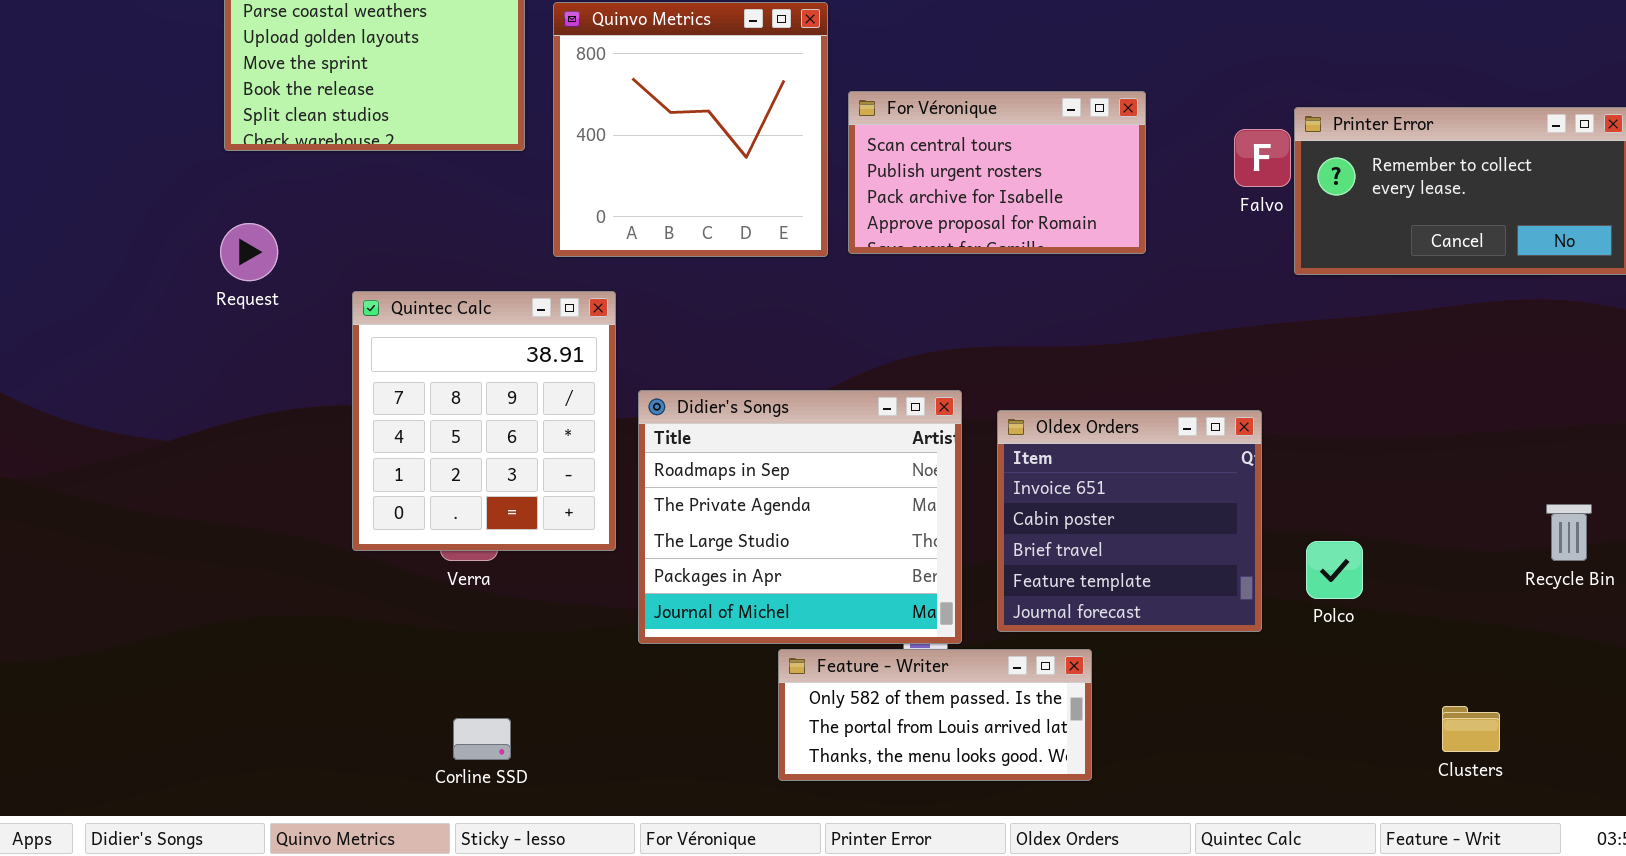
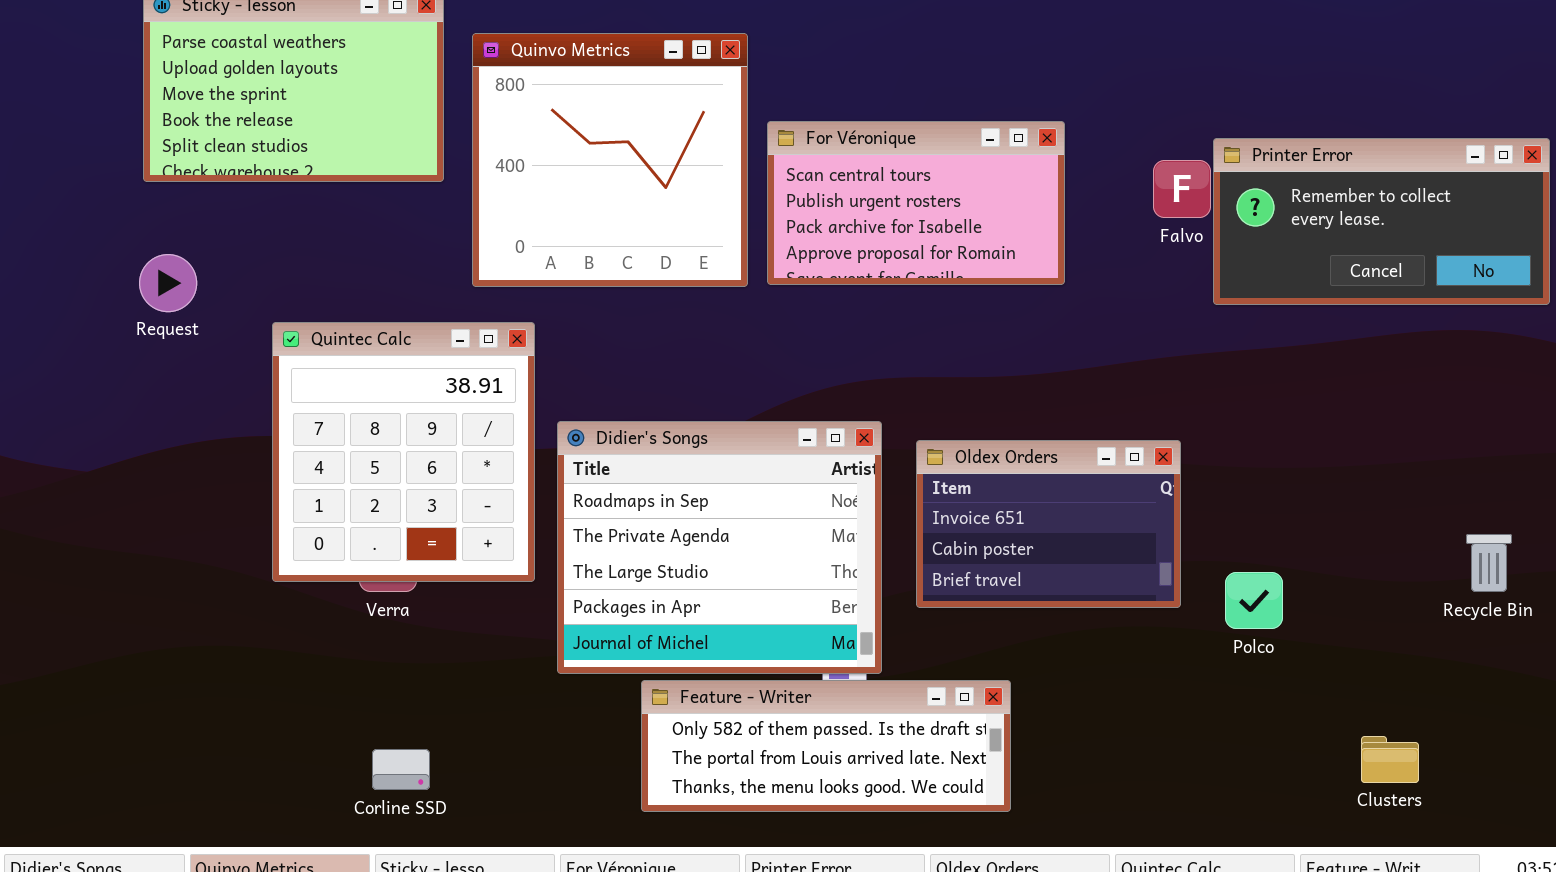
Oldex Orders: [997,410,1262,632] -> [916,440,1181,608], resized
Feature - Writer: [778,649,1092,781] -> [641,680,1011,812], resized

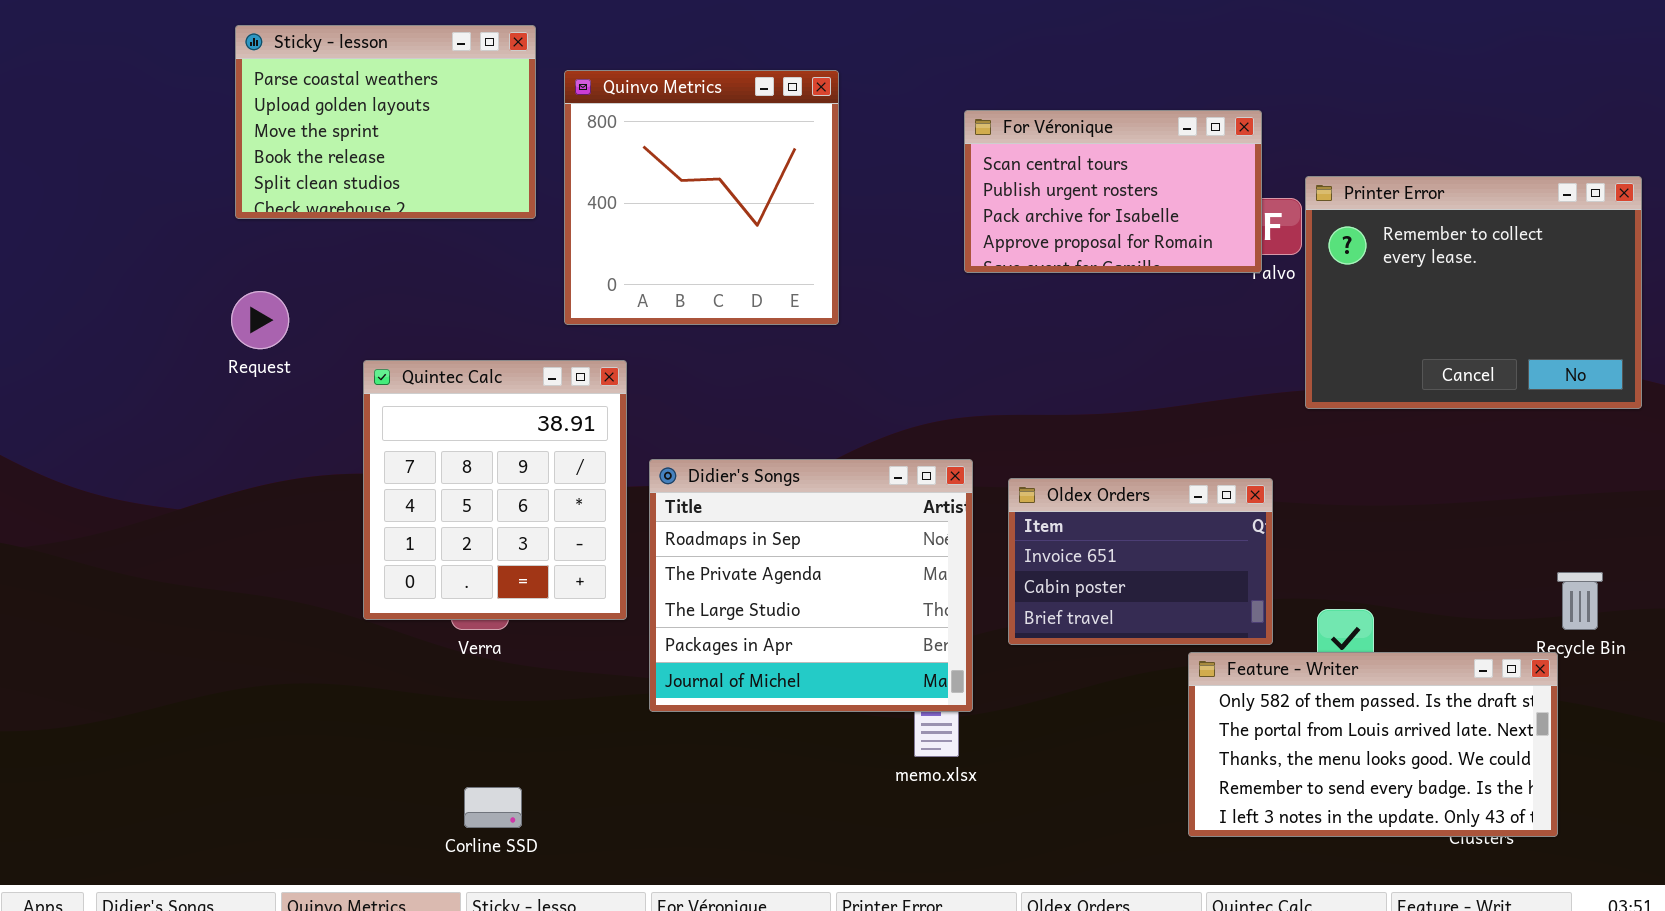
For Véronique: [767,121,1065,285] -> [964,110,1262,273], moved
Printer Error: [1213,138,1550,305] -> [1305,176,1642,409], resized
Feature - Writer: [641,680,1011,812] -> [1188,652,1558,837], moved, resized

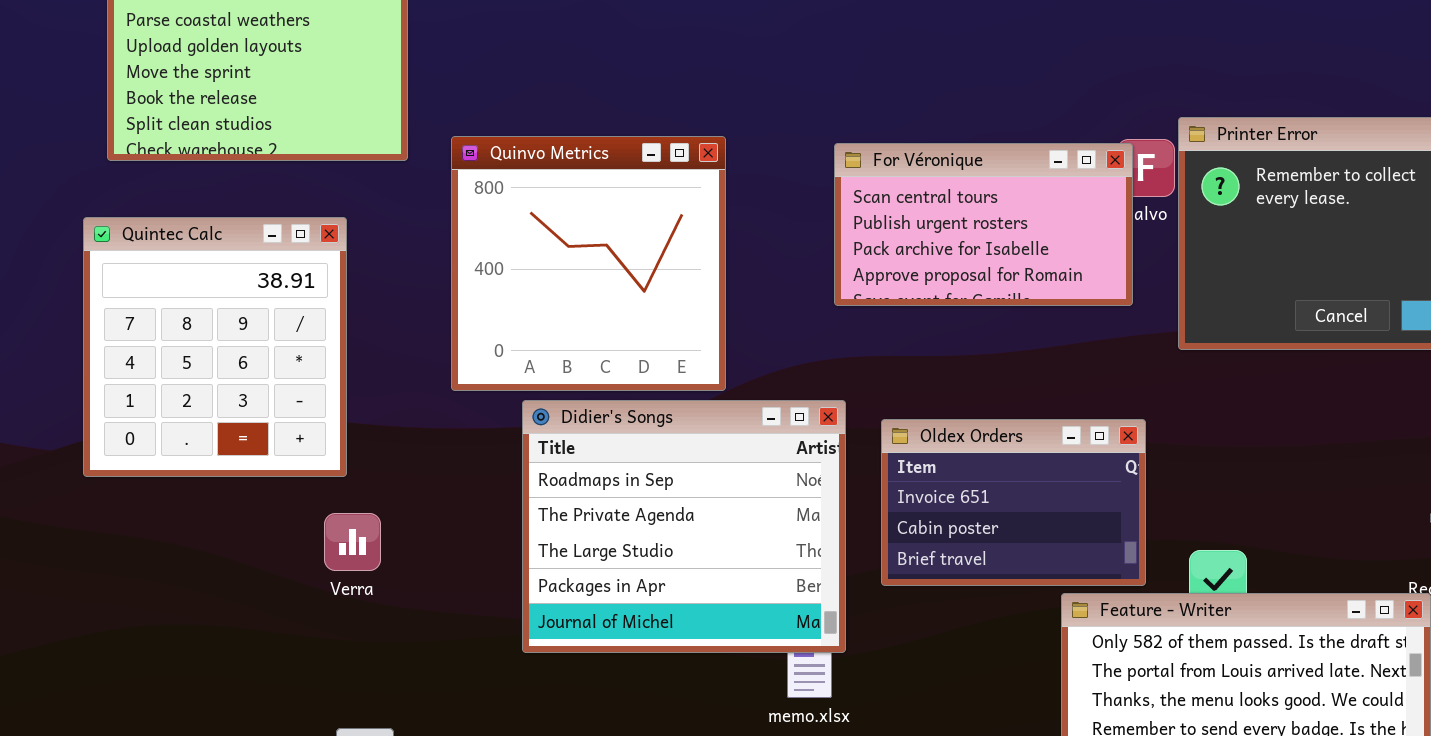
Quinvo Metrics: [564,70,839,325] -> [451,136,726,391], moved
For Véronique: [964,110,1262,273] -> [834,143,1133,306], moved
Quintec Calc: [363,360,627,620] -> [83,217,347,477], moved

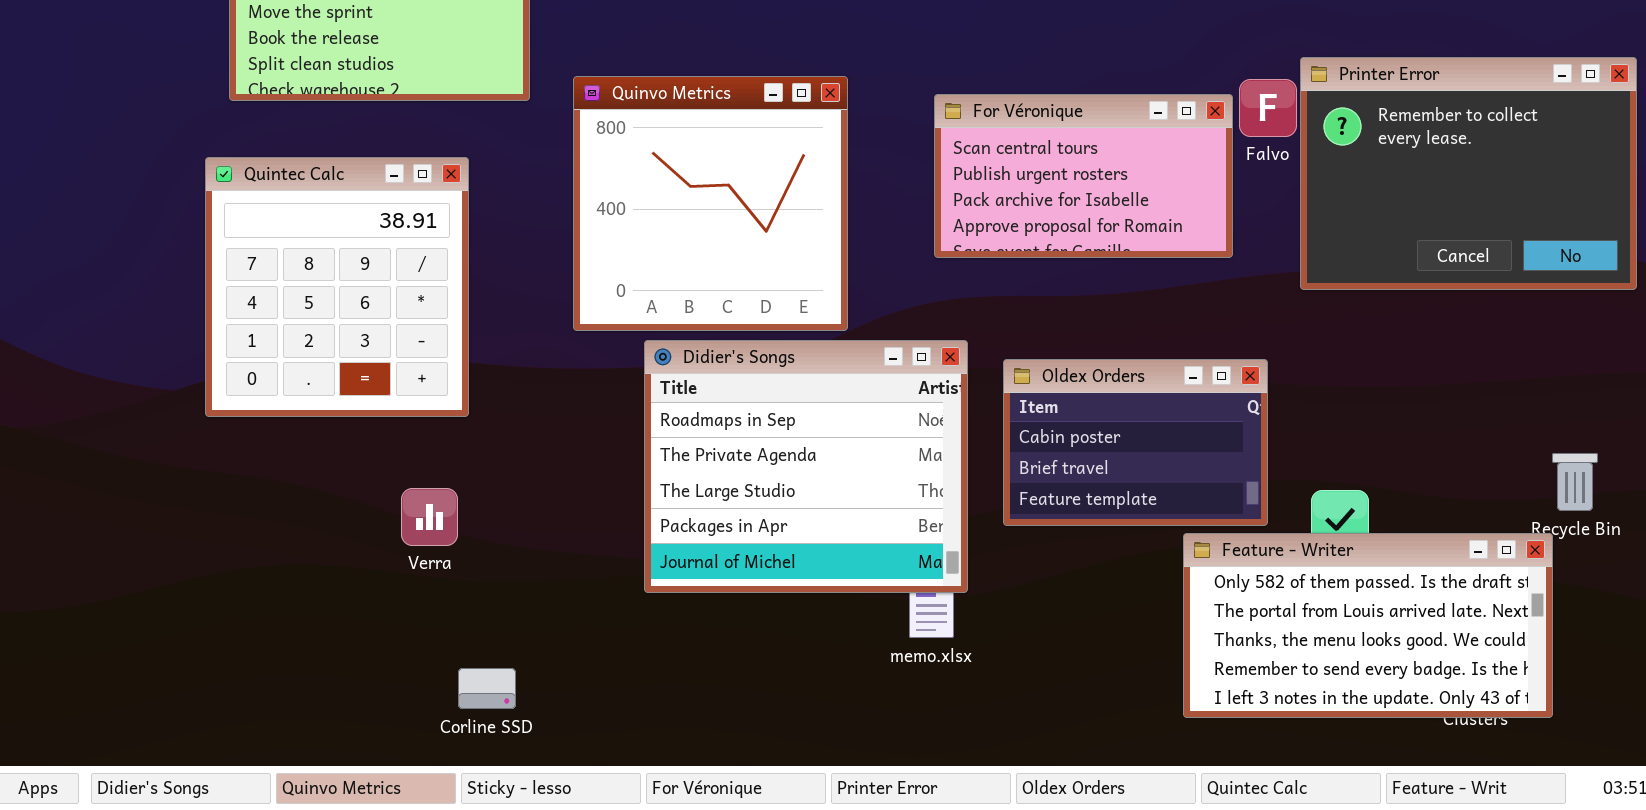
For Véronique: [834,143,1133,306] -> [934,94,1233,258], moved
Oldex Orders: [881,419,1146,586] -> [1003,359,1268,526], scrolled down 1 row
Verra: [324,513,381,571] -> [401,488,458,546], moved

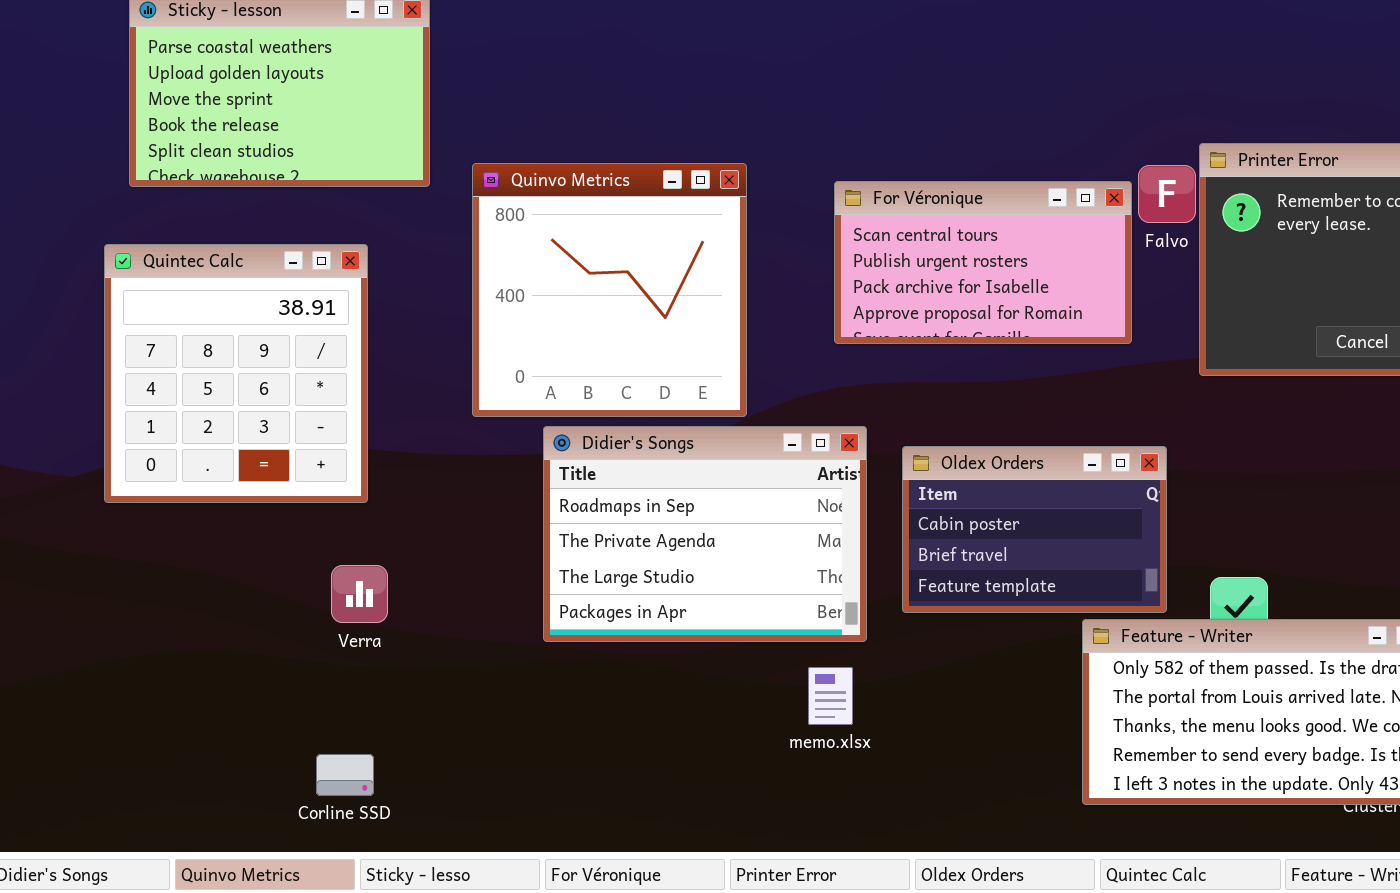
Didier's Songs: [644,340,968,593] -> [543,426,867,642], resized
Verra: [401,488,458,546] -> [331,565,388,623], moved
Corline SSD: [458,668,516,709] -> [316,754,374,796], moved

